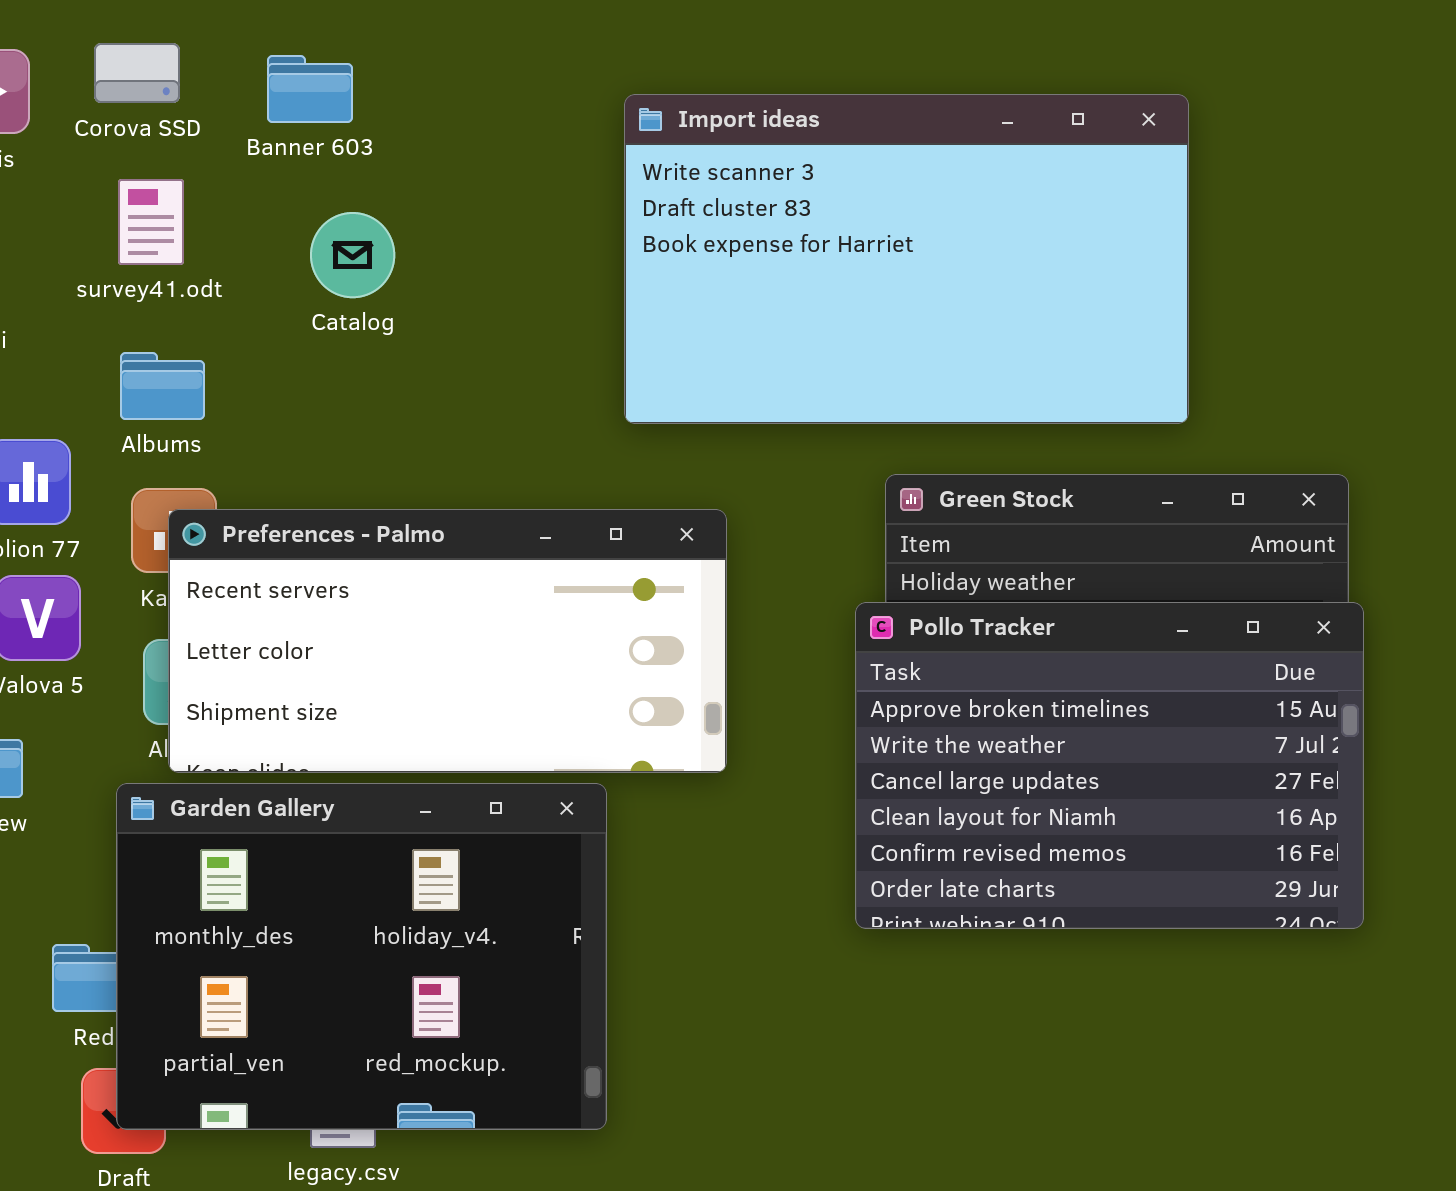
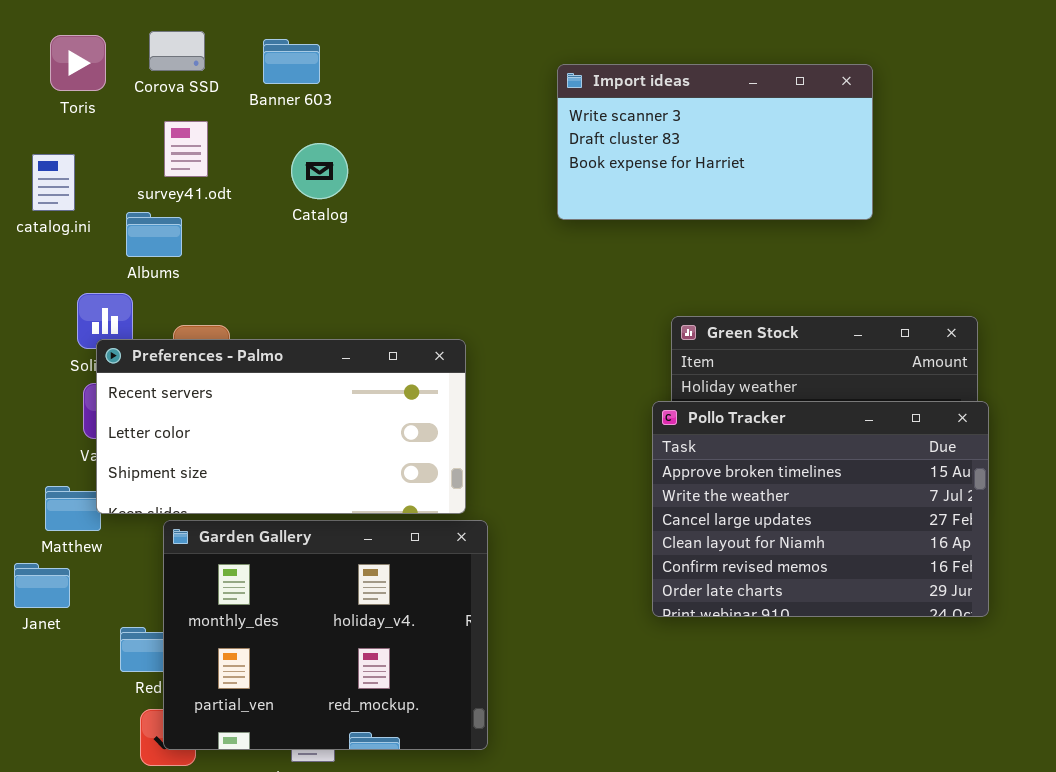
Import ideas: [624,94,1189,424] -> [557,64,873,220], resized
Albums: [120,352,205,420] -> [126,212,182,257], moved
Preferences - Palmo: [168,509,727,773] -> [96,339,466,514], moved

